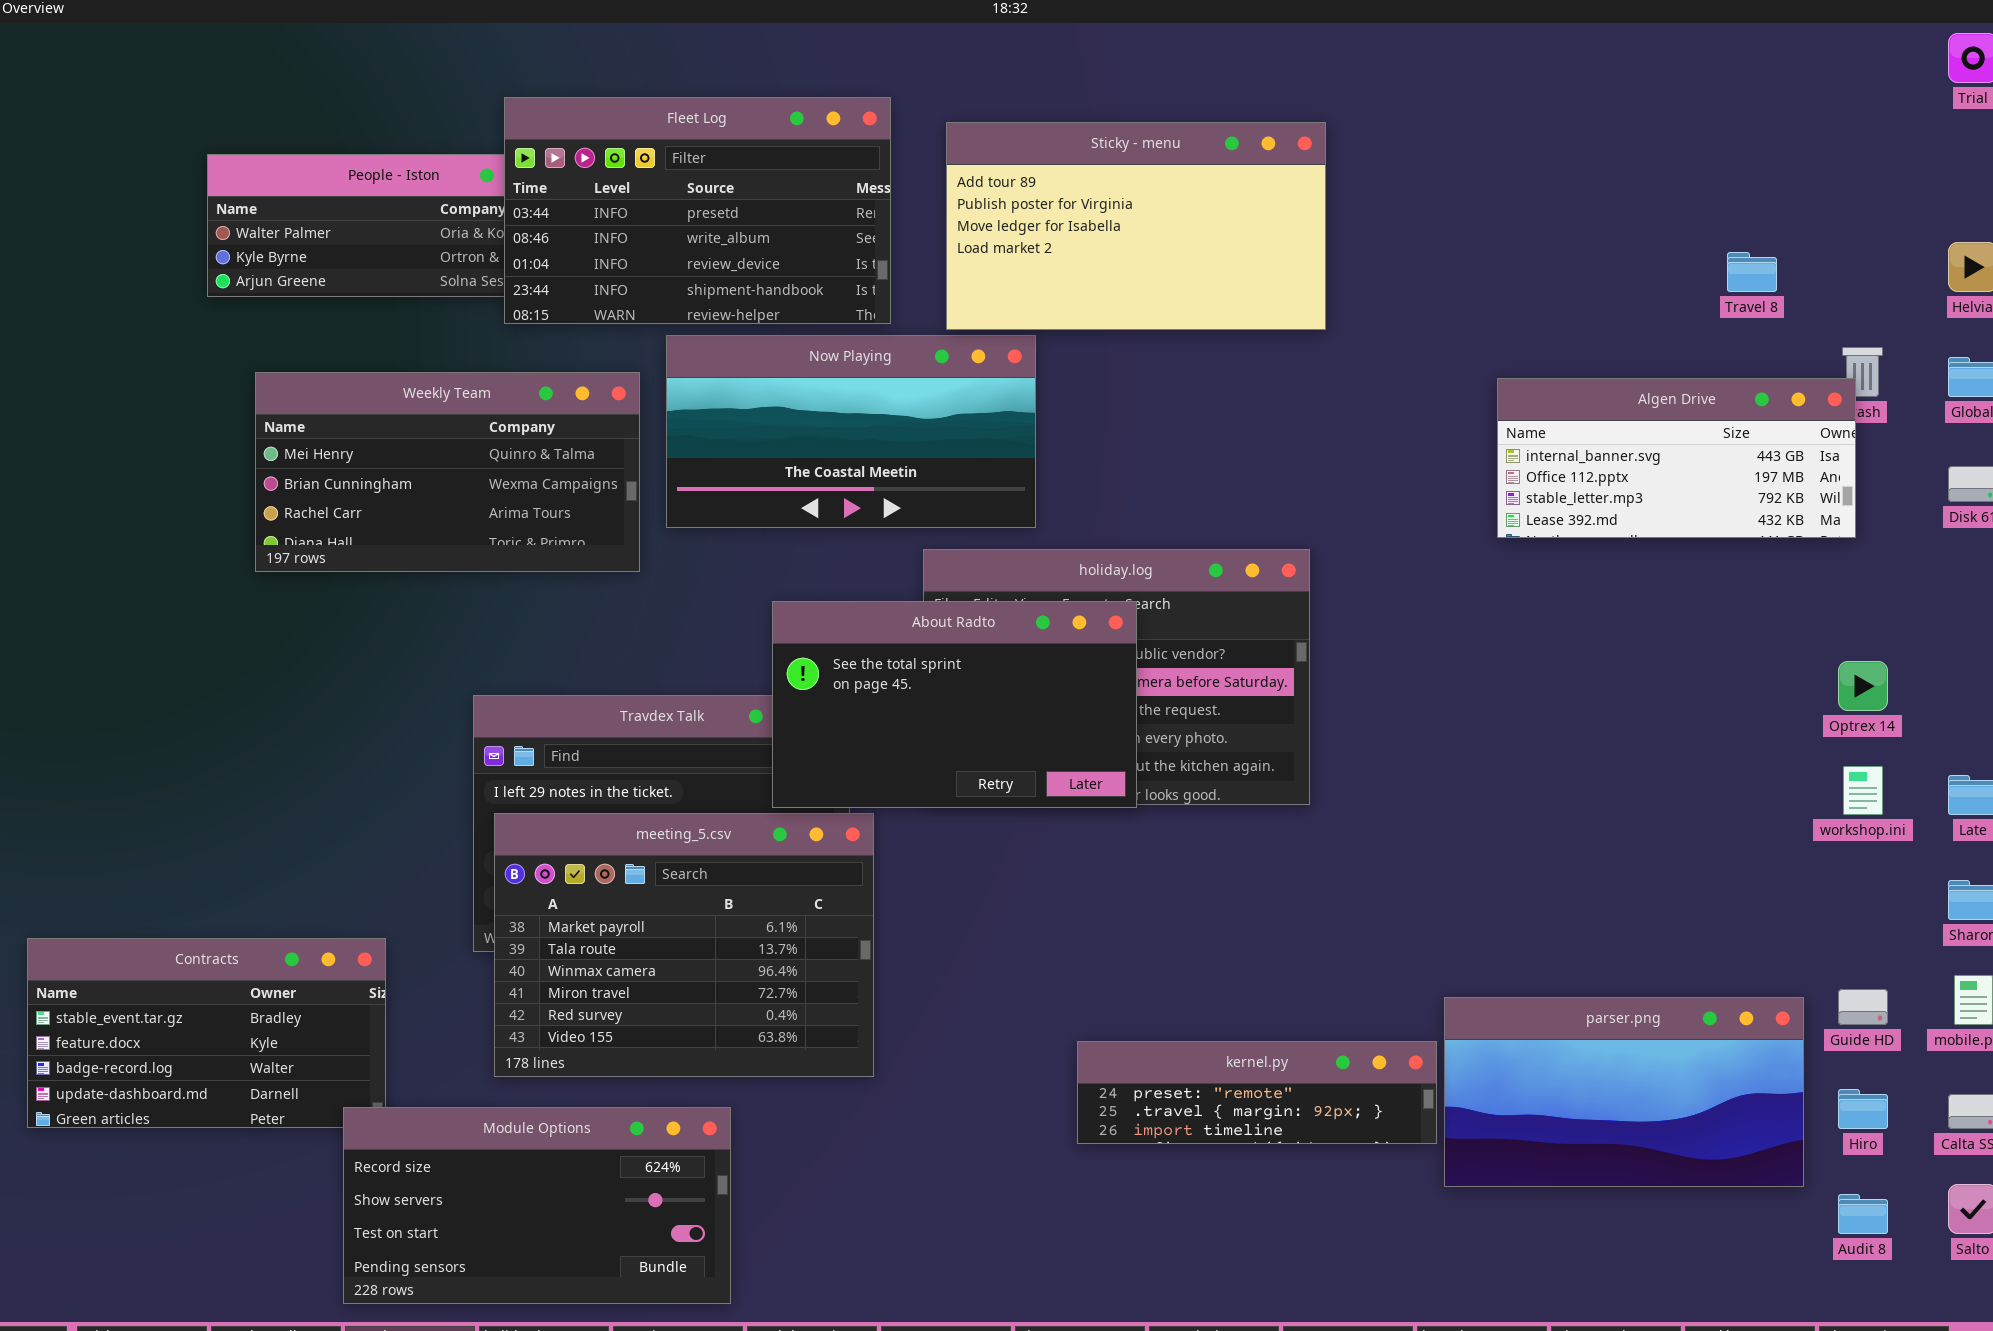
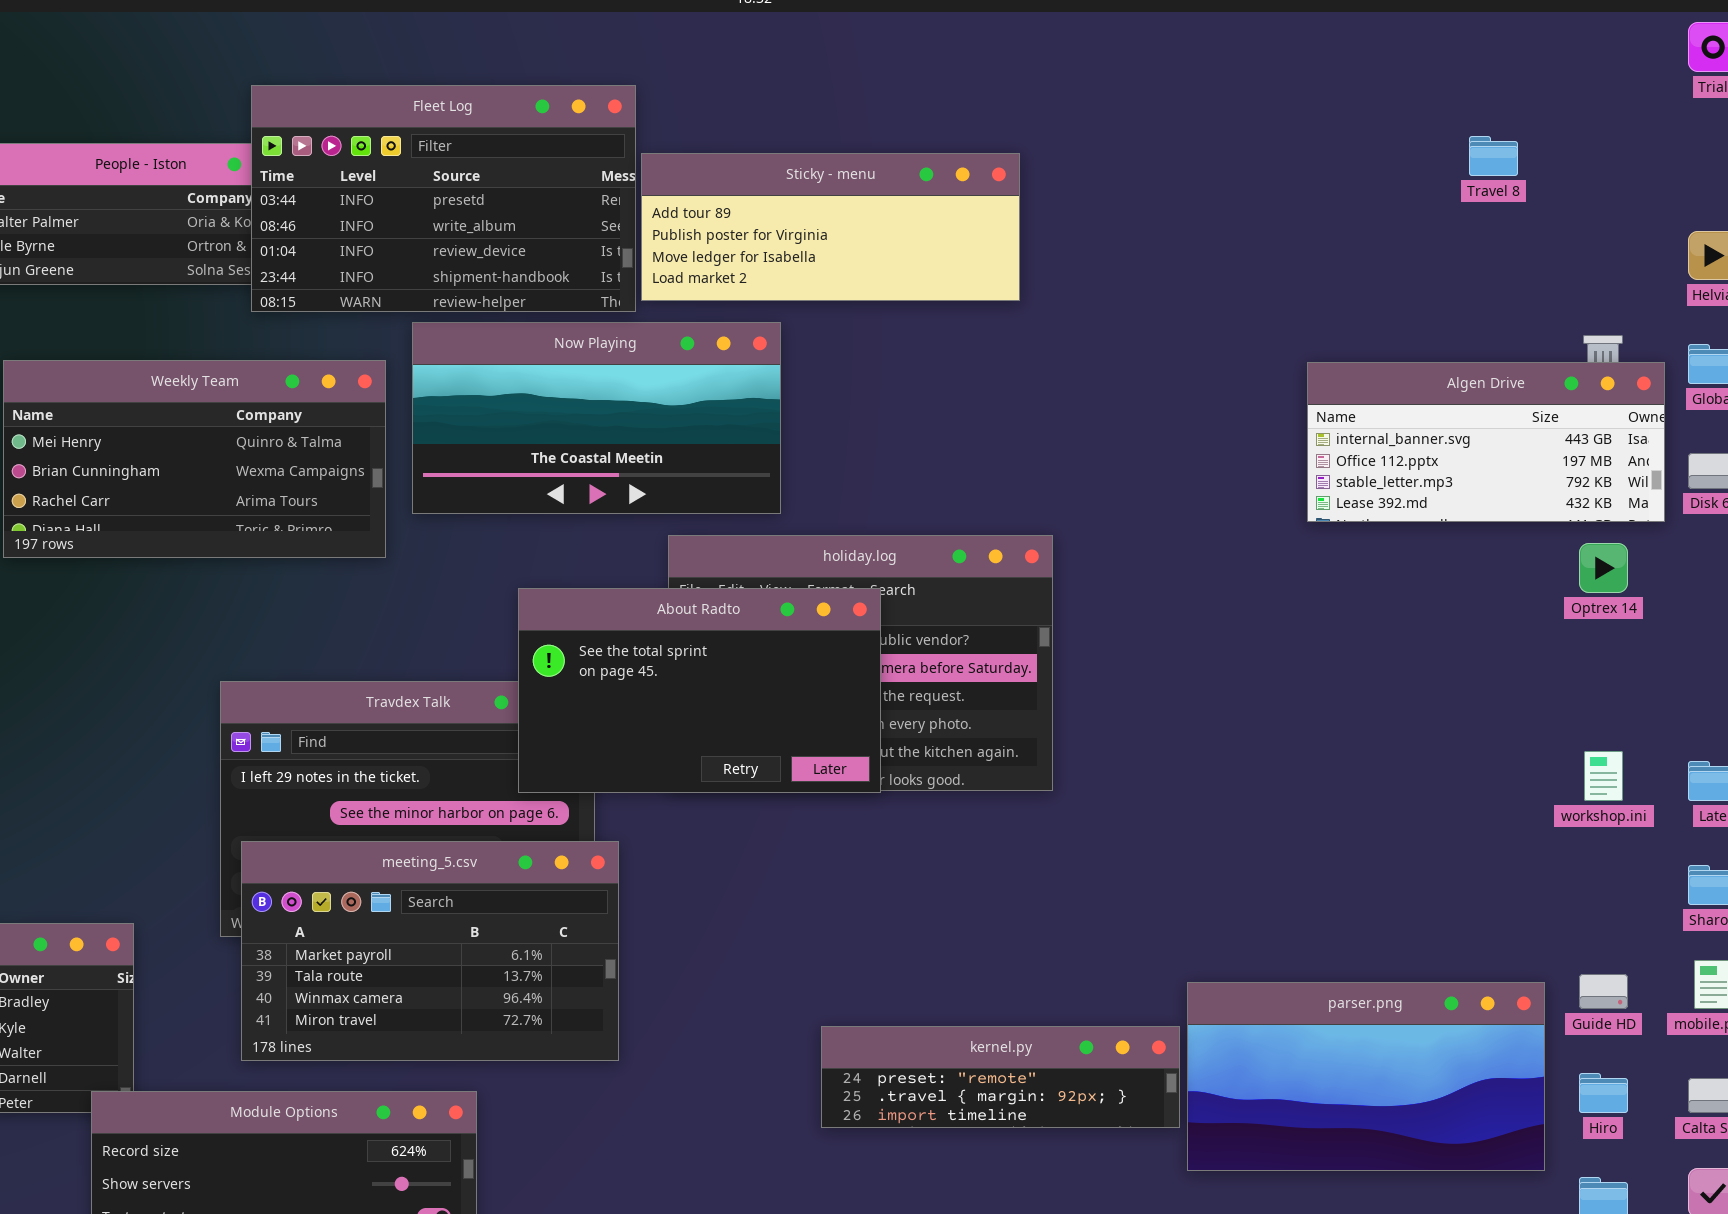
Sticky - menu: [946,122,1326,330] -> [641,153,1020,301], moved, resized
Travel 8: [1727,252,1777,292] -> [1469,136,1518,176], moved
Algen Drive: [1497,378,1856,538] -> [1307,362,1665,522], moved
Optrex 14: [1838,661,1888,711] -> [1579,543,1628,593], moved
meeting_5.csv: [494,813,874,1077] -> [241,841,619,1061], resized

